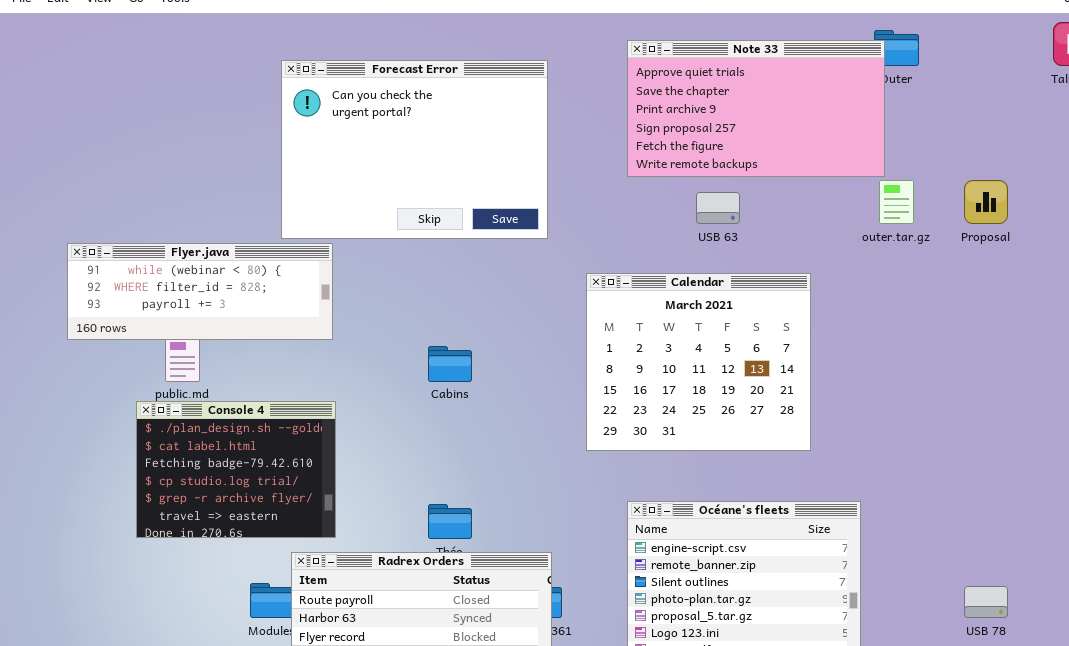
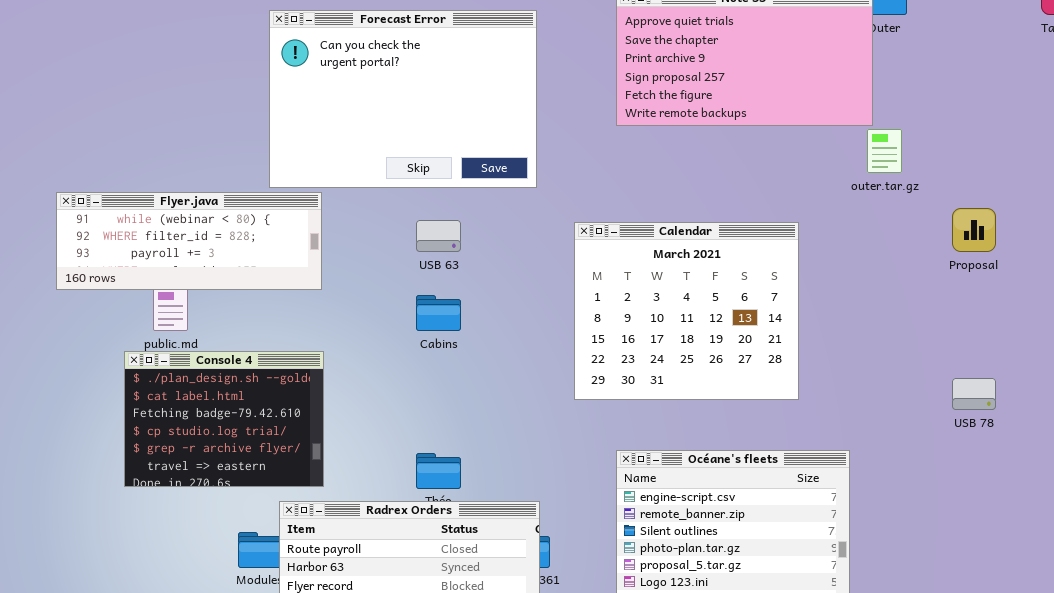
Proposal: [964,180,1008,224] -> [952,208,996,252], moved
USB 63: [696,192,740,224] -> [416,220,461,252], moved
USB 78: [964,586,1008,618] -> [952,378,996,410], moved

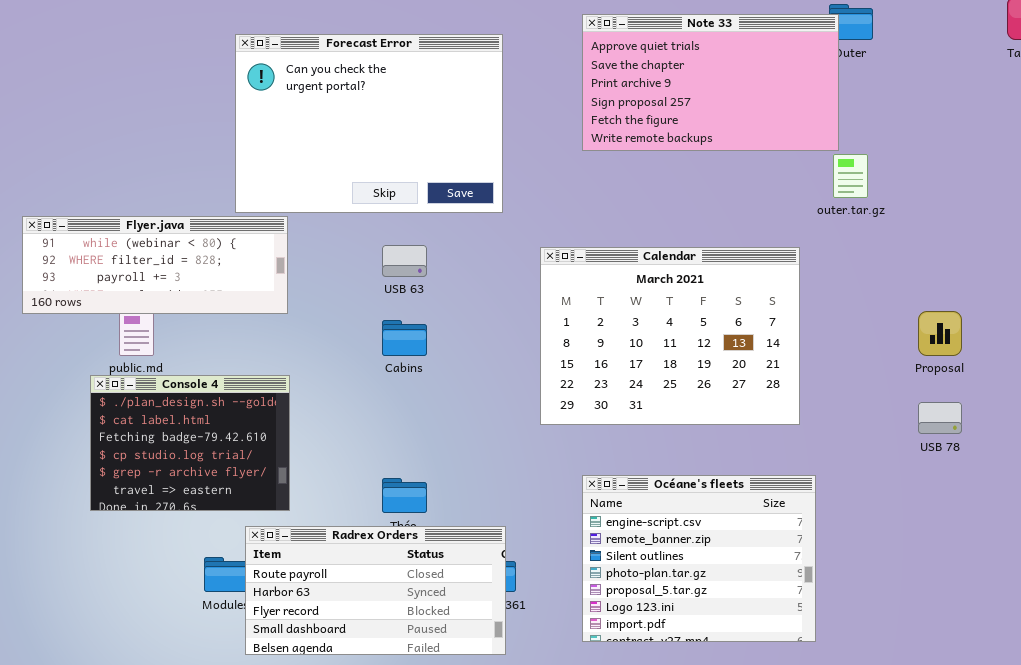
Proposal: [952,208,996,252] -> [918,311,962,356], moved
Calendar: [574,222,799,400] -> [540,247,800,425], resized

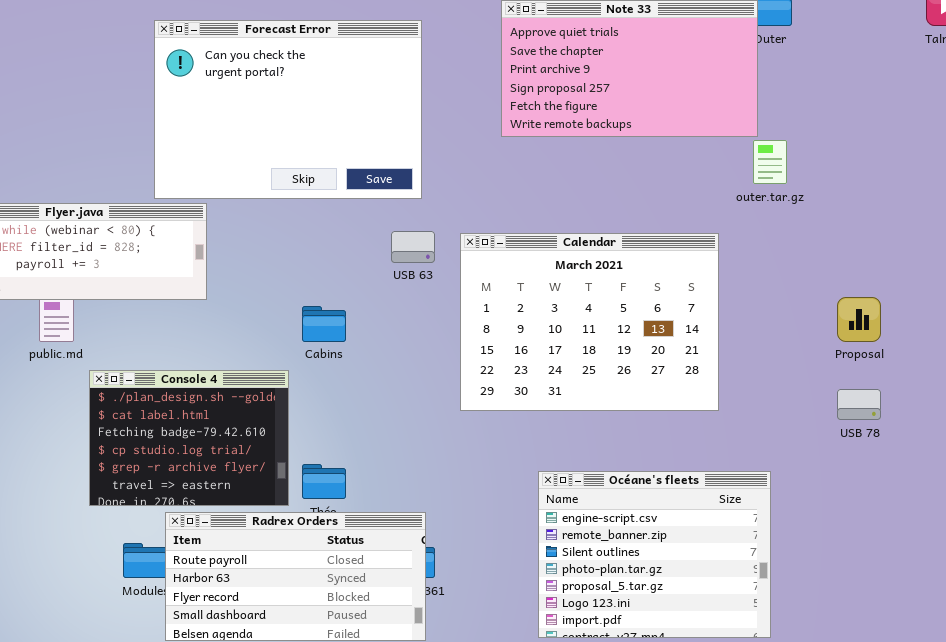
USB 63: [382,245,427,277] -> [391,231,435,263], moved
Console 4: [90,375,290,511] -> [89,370,289,506], moved
Océane's fleets: [582,475,816,642] -> [538,471,771,638], moved

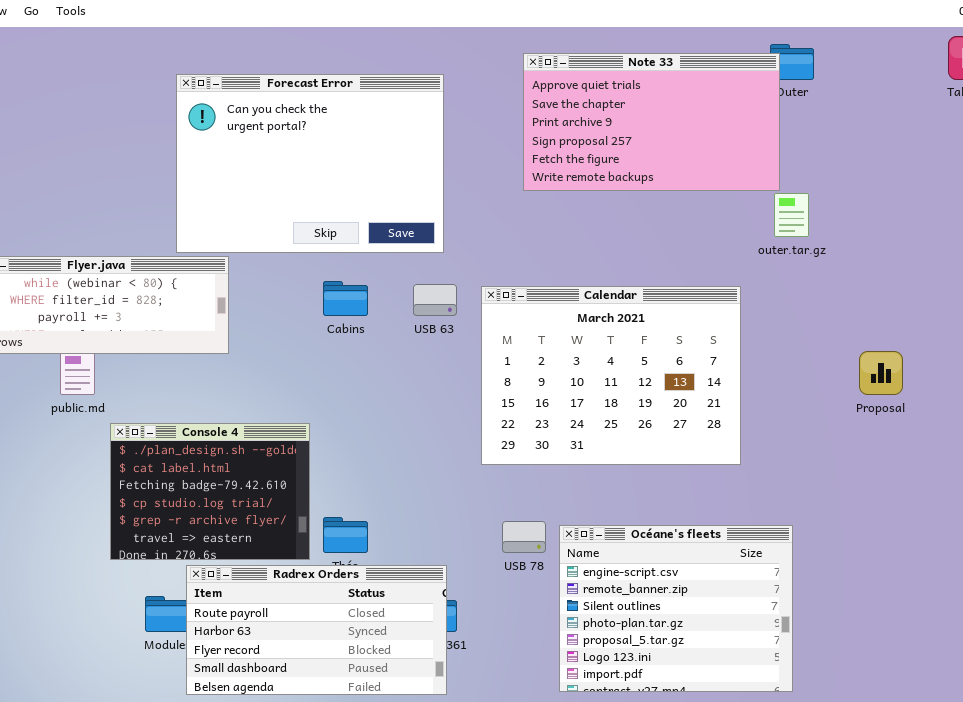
Cabins: [302,306,346,342] -> [323,281,368,316], moved
USB 78: [837,389,881,420] -> [502,521,546,553], moved

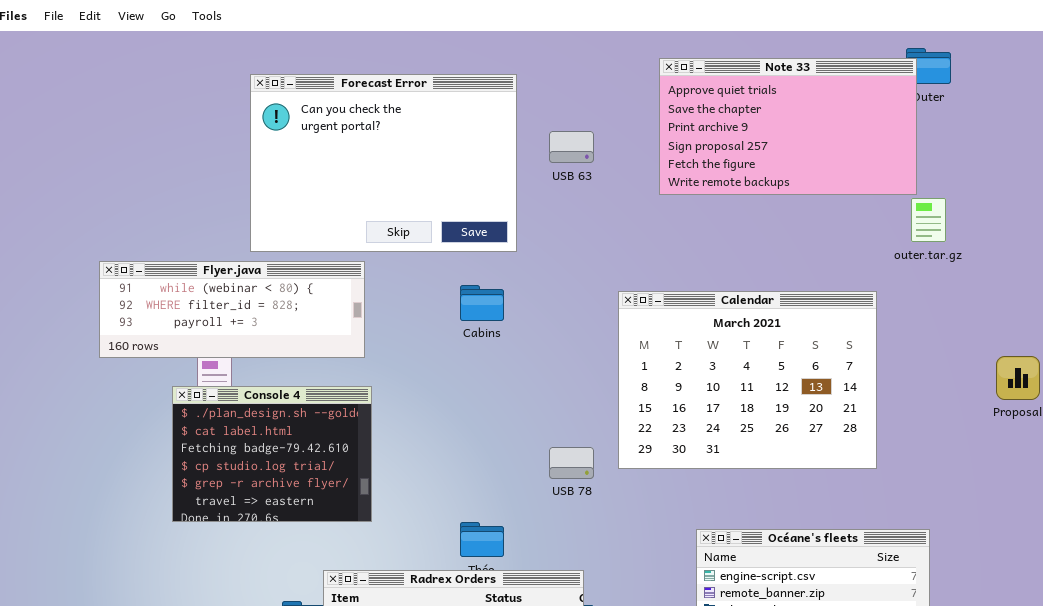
Forecast Error: [176,74,444,253] -> [250,74,517,252], moved
USB 63: [413,284,457,316] -> [549,131,594,163], moved
Console 4: [110,423,310,560] -> [172,386,372,522], moved
USB 78: [502,521,546,553] -> [549,447,594,479], moved

